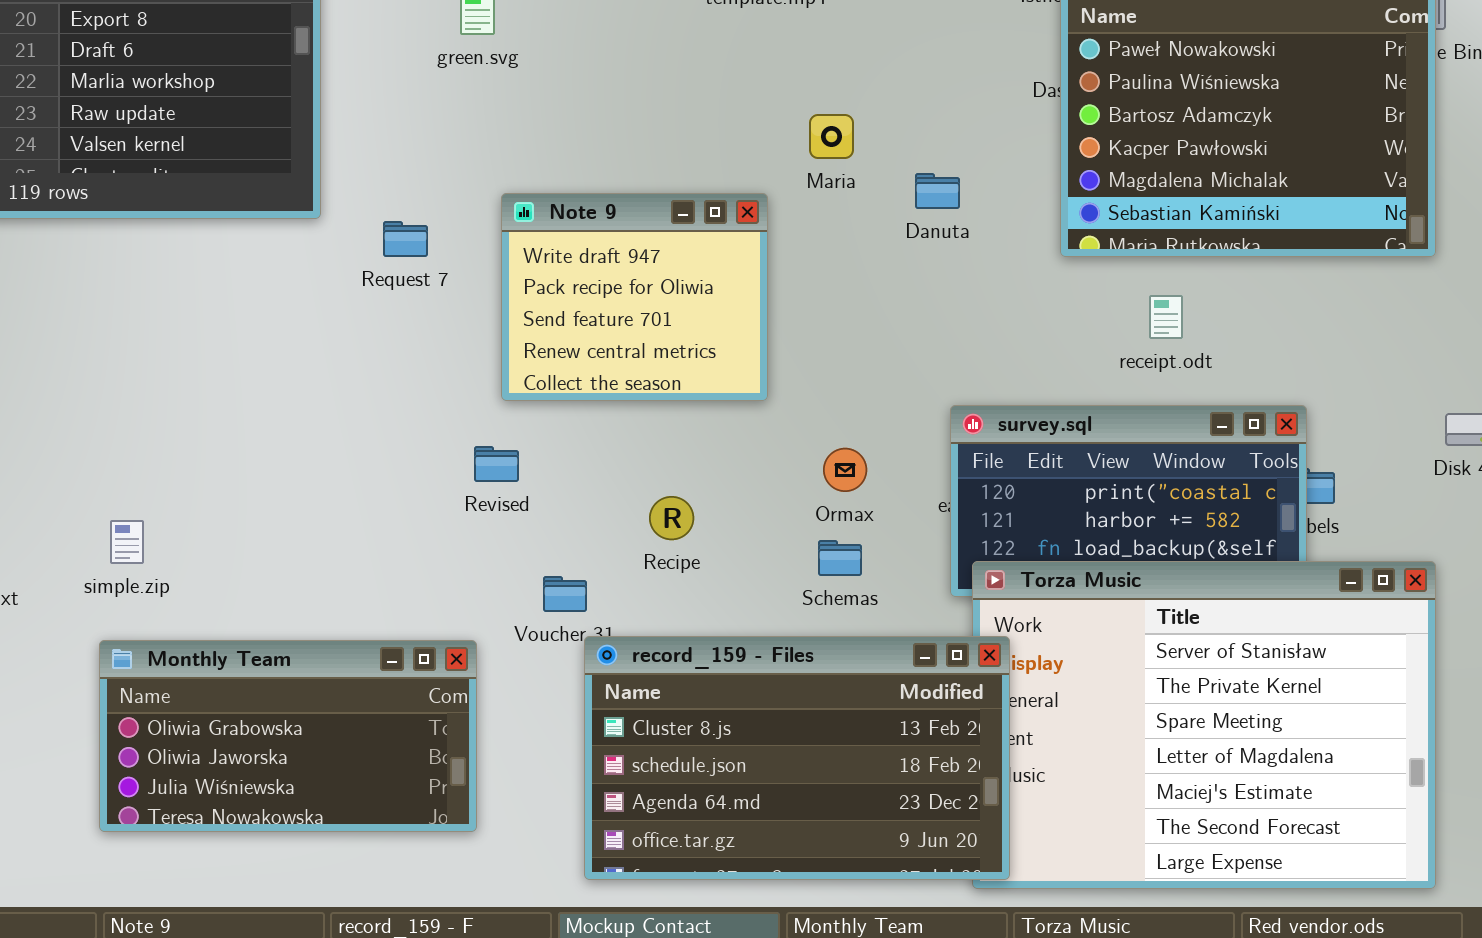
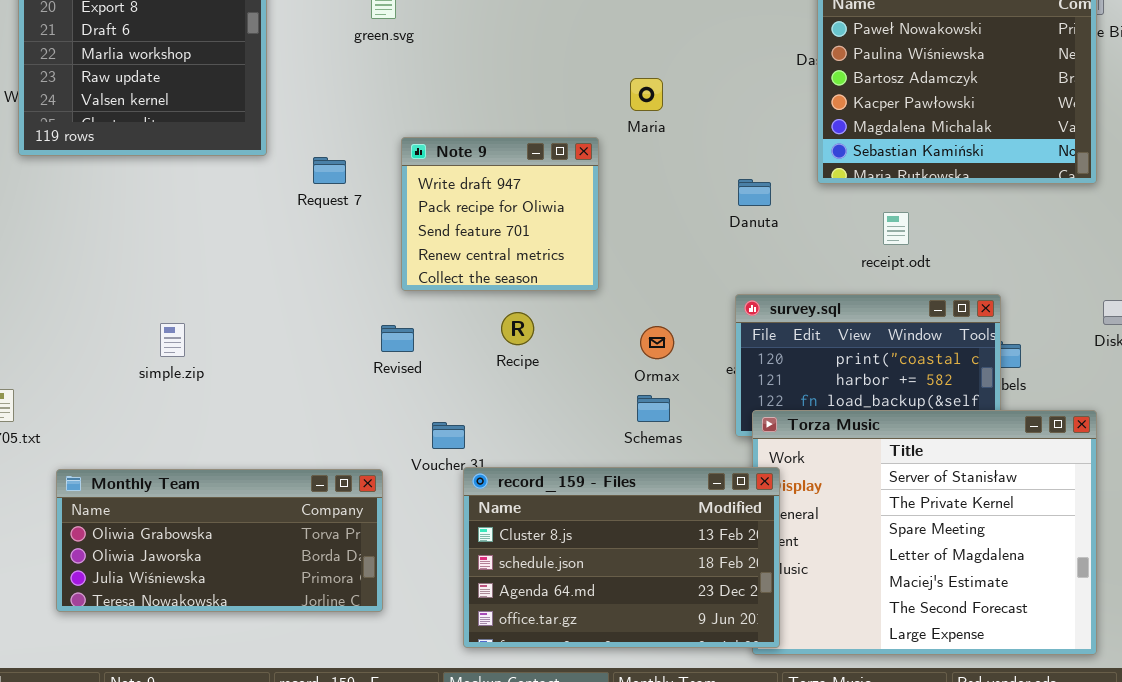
Danuta: [915,173,960,209] -> [738,179,771,206], moved
Recipe: [649,496,694,540] -> [501,312,534,345], moved
simple.zip: [110,520,144,564] -> [160,323,185,357], moved
Monthly Team: [99,640,477,832] -> [56,469,383,612], resized

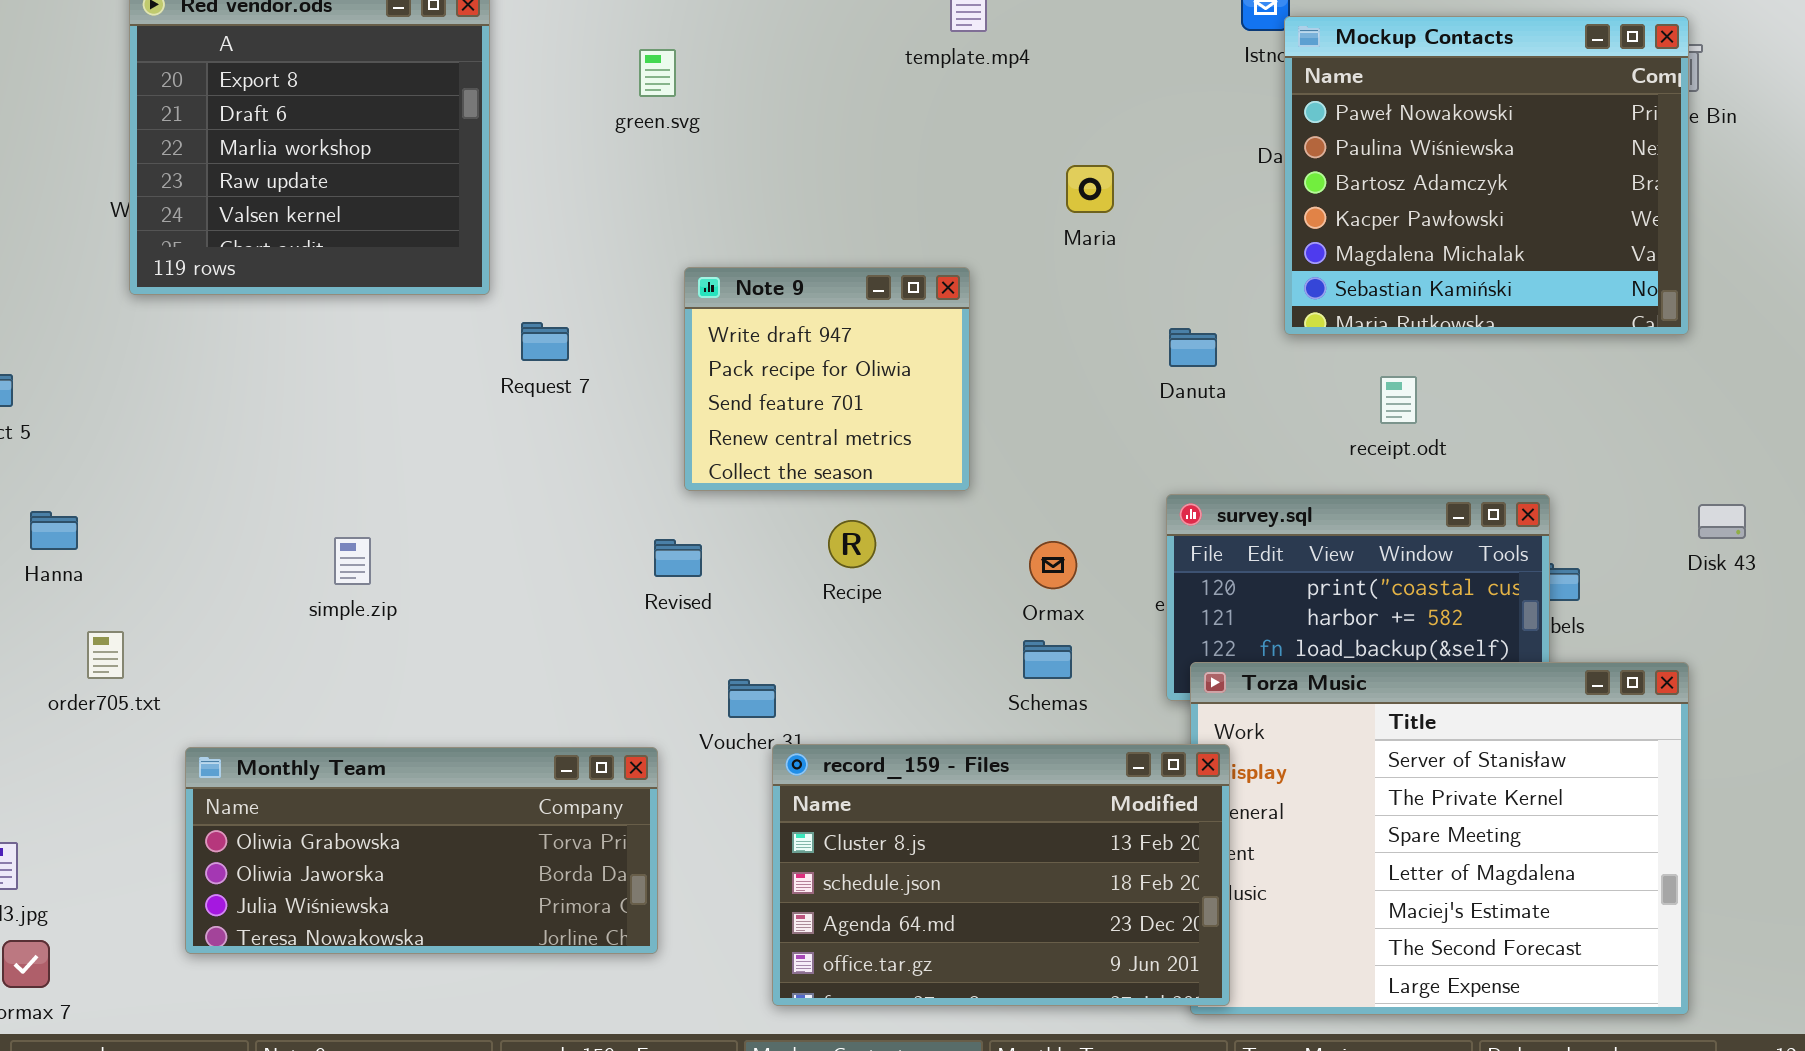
Maria: [630,78,663,111] -> [1066,165,1114,213], moved
Request 7: [313,157,346,184] -> [521,322,569,361], moved

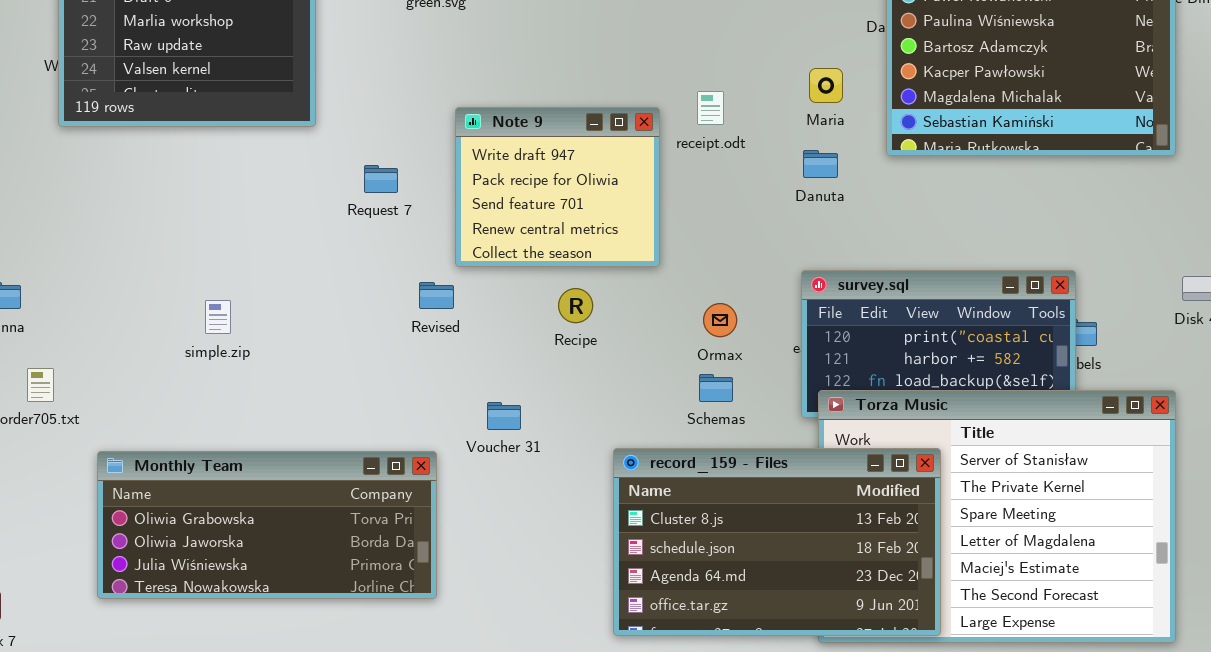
Maria: [1066,165,1114,213] -> [809,68,843,103], moved
Request 7: [521,322,569,361] -> [364,165,398,193], moved
receipt.odt: [1380,376,1417,424] -> [697,91,724,125], moved
Revised: [654,539,702,577] -> [419,282,454,309], moved
record_159 - Files: [772,744,1230,1006] -> [613,448,941,636], moved

